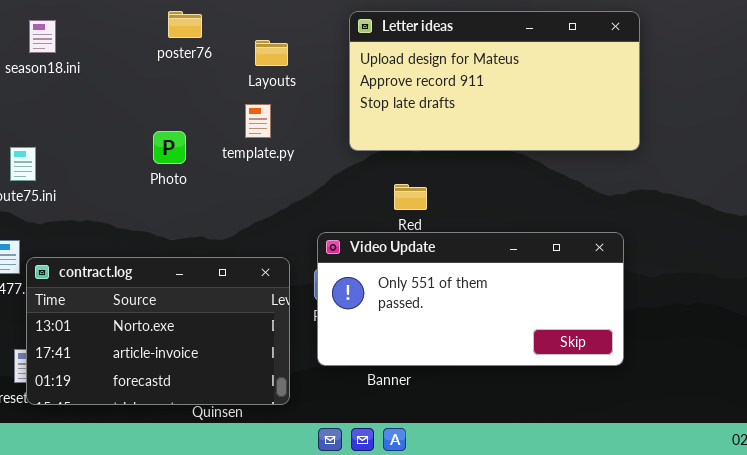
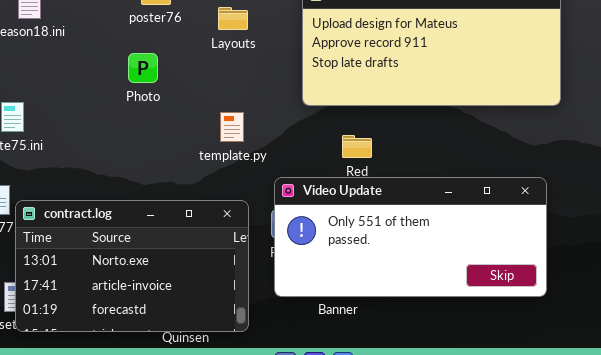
template.py: [245,104,271,138] -> [220,112,244,142], moved
Photo: [153,131,186,164] -> [128,53,158,83], moved

